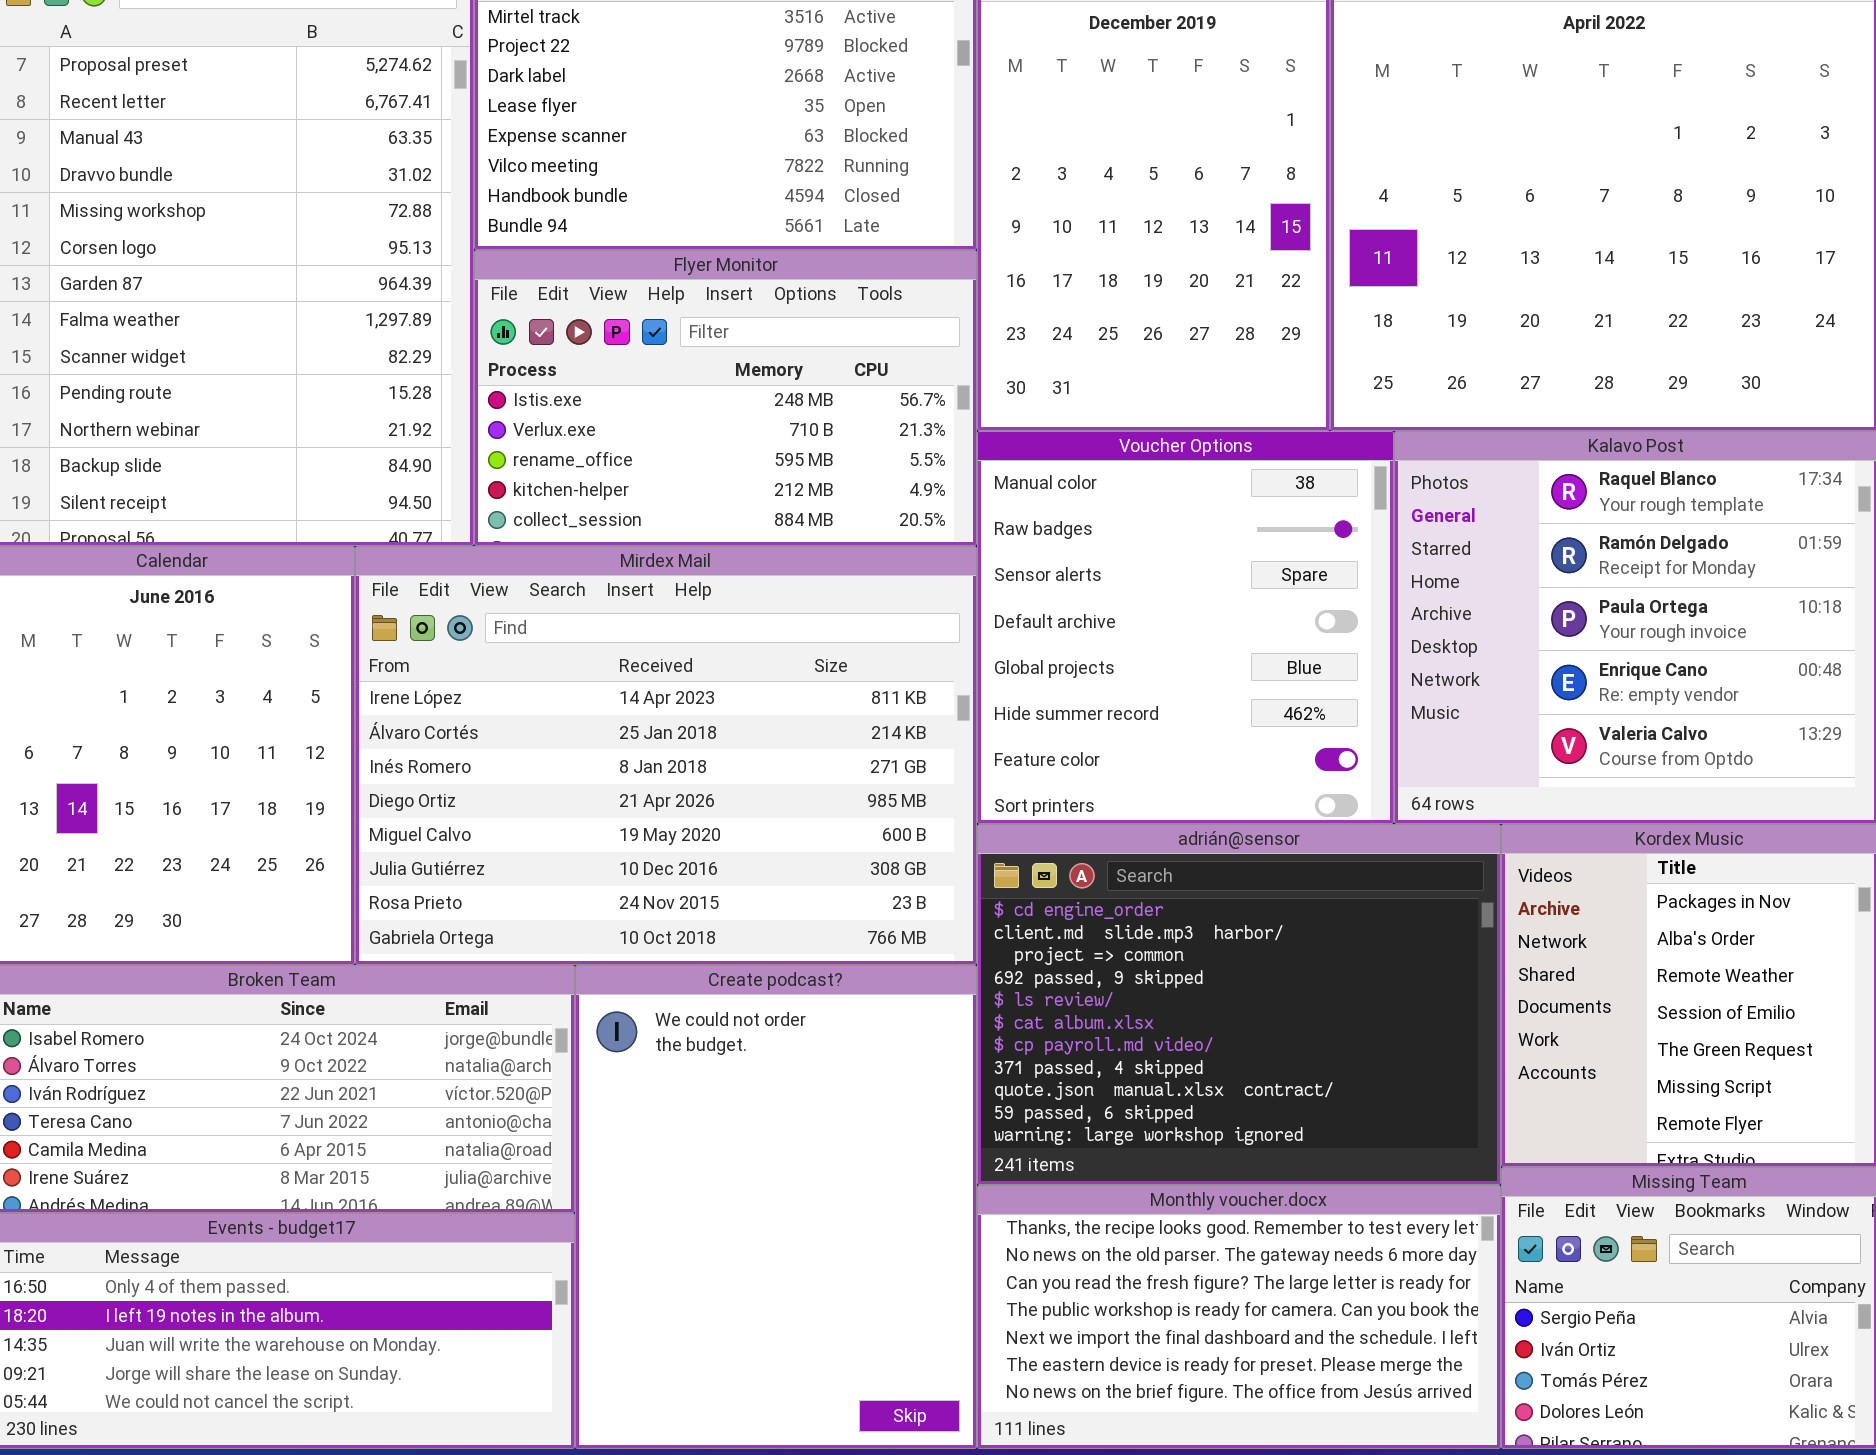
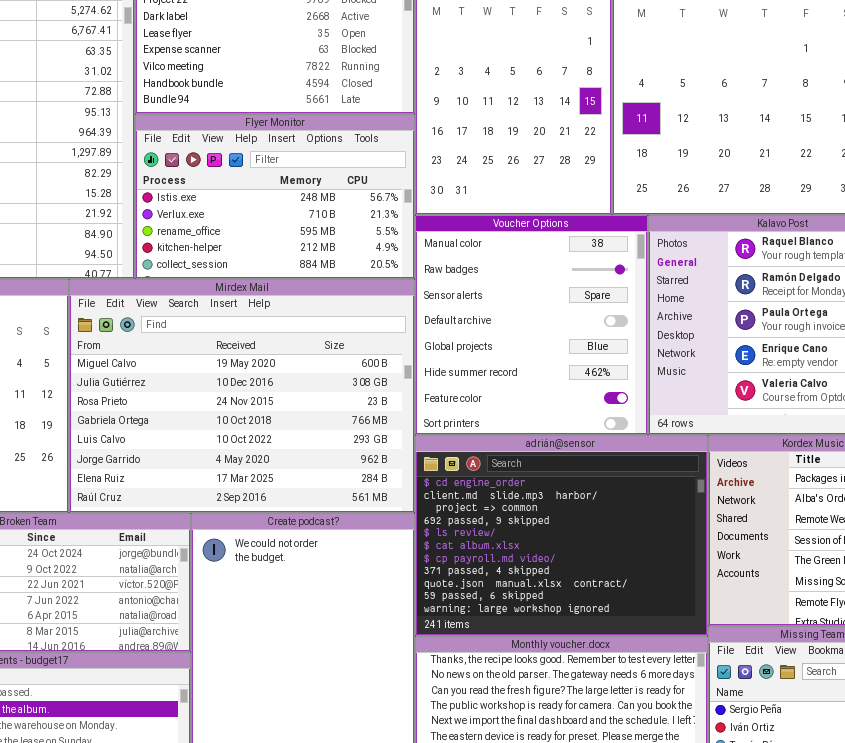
Mirdex Mail: [355,546,977,965] -> [69,279,415,513], scrolled down 4 rows

